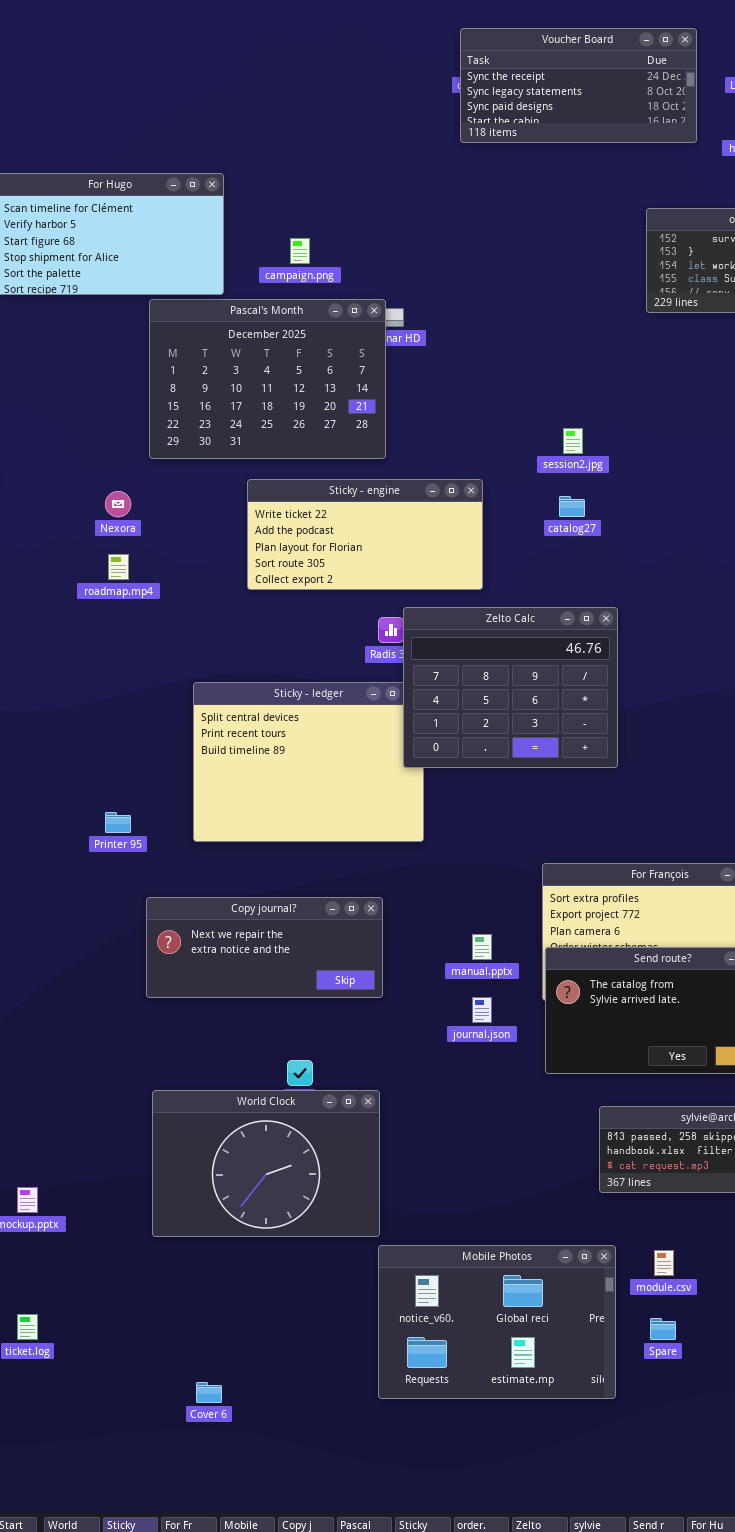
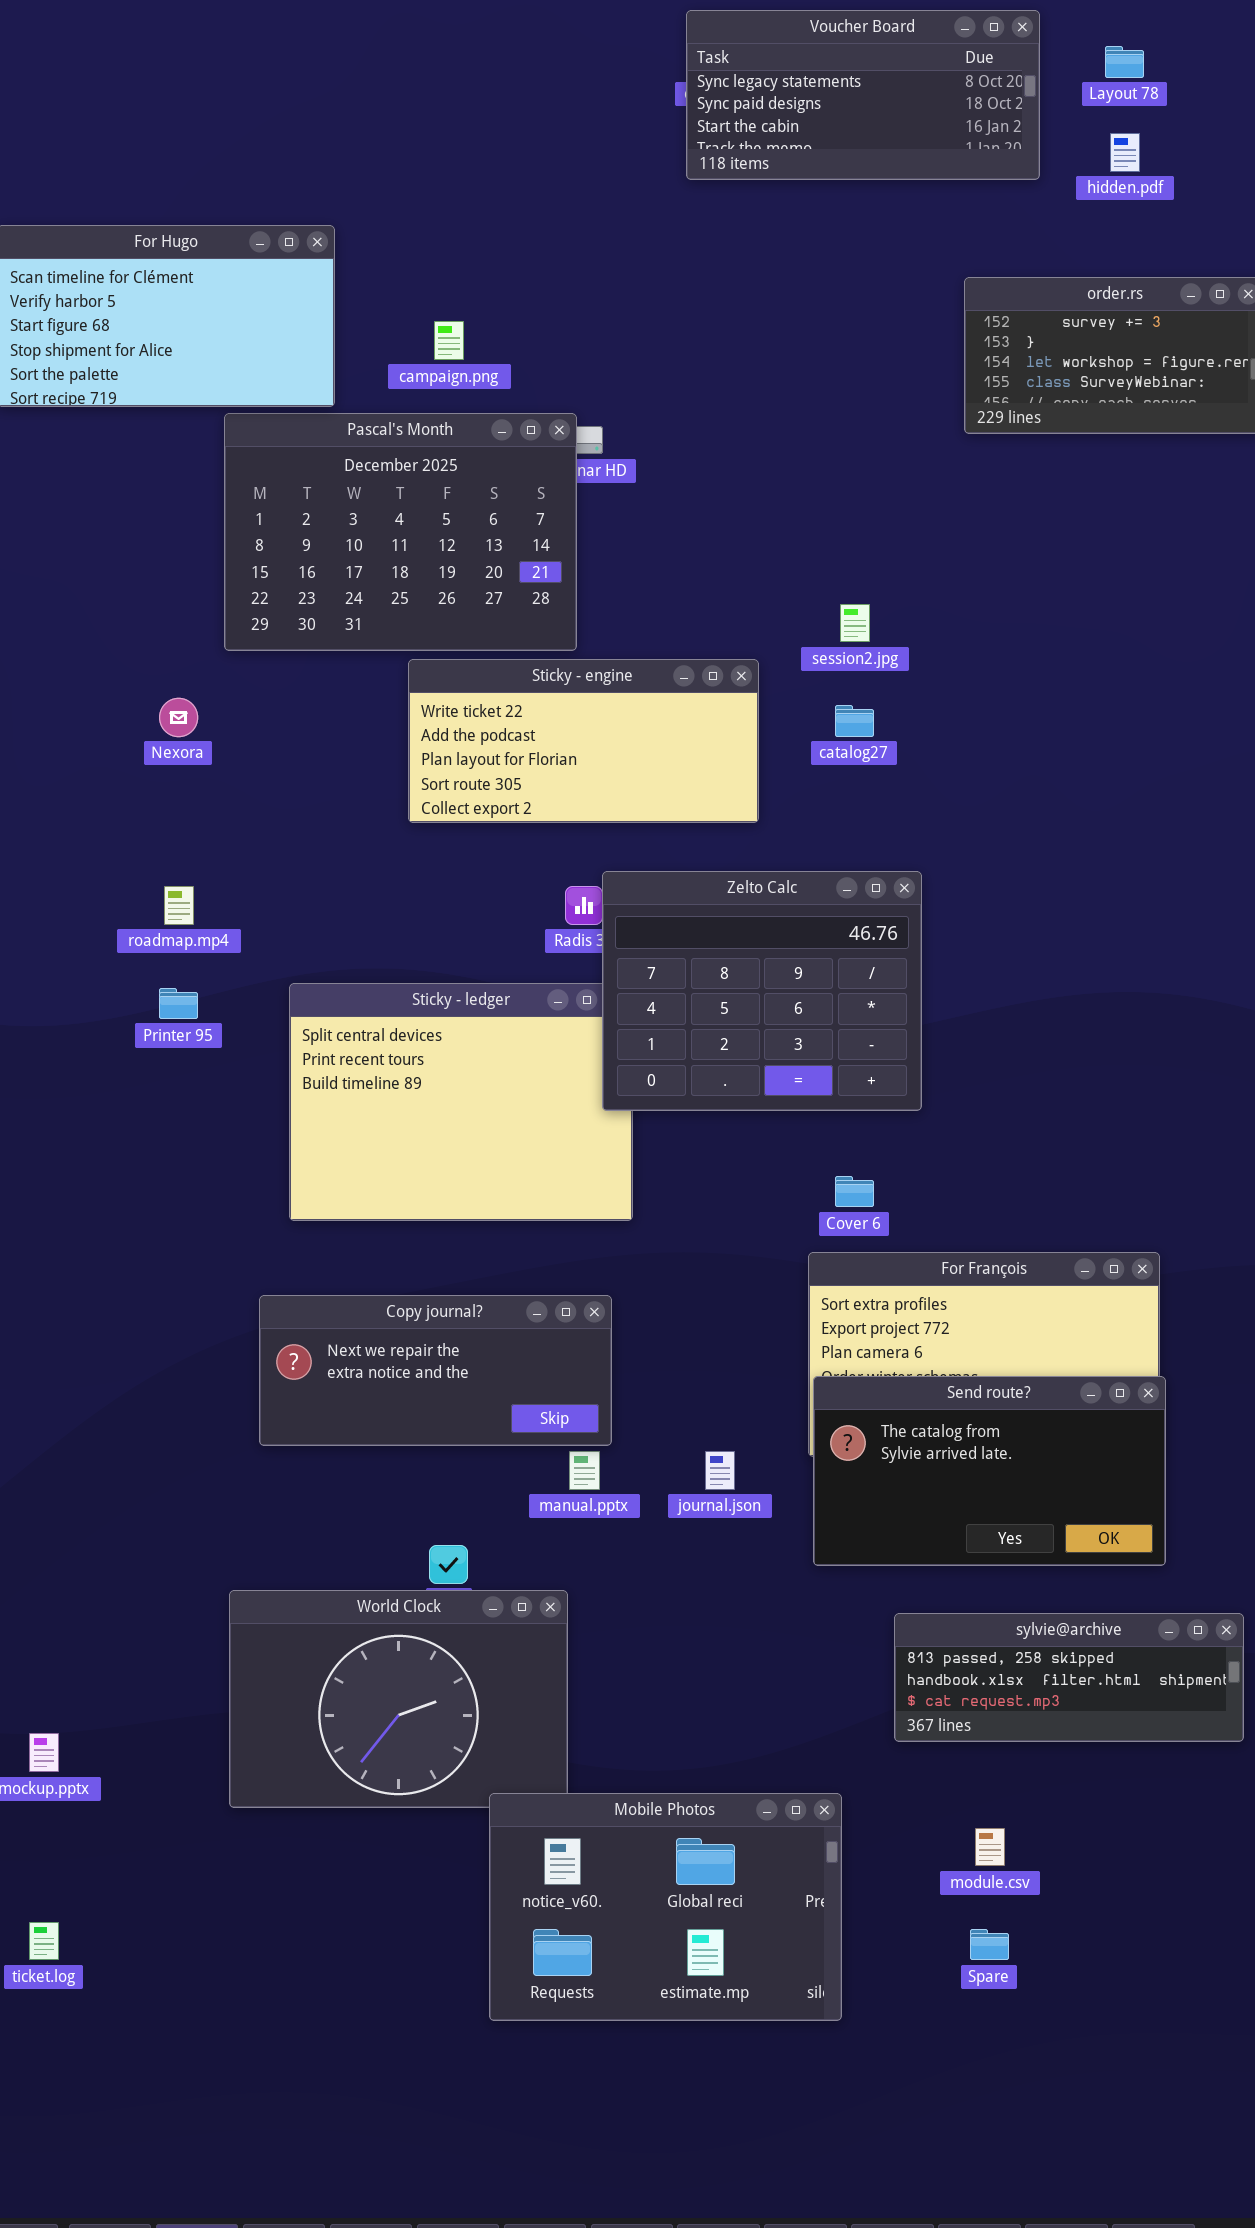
Voucher Board: [460,28,697,143] -> [686,10,1040,180], scrolled down 1 row
Sticky - engine: [247,479,483,590] -> [408,659,759,823], moved
roadmap.mp4: [108,554,129,580] -> [164,886,194,925], moved
Printer 95: [105,812,131,833] -> [159,988,198,1019], moved
Copy journal?: [146,897,383,998] -> [259,1295,612,1446], moved
manual.pptx: [472,934,492,960] -> [569,1451,600,1490], moved
Mobile Photos: [378,1245,616,1399] -> [489,1793,842,2021], moved
Cover 6: [196,1382,222,1403] -> [835,1176,874,1207], moved

